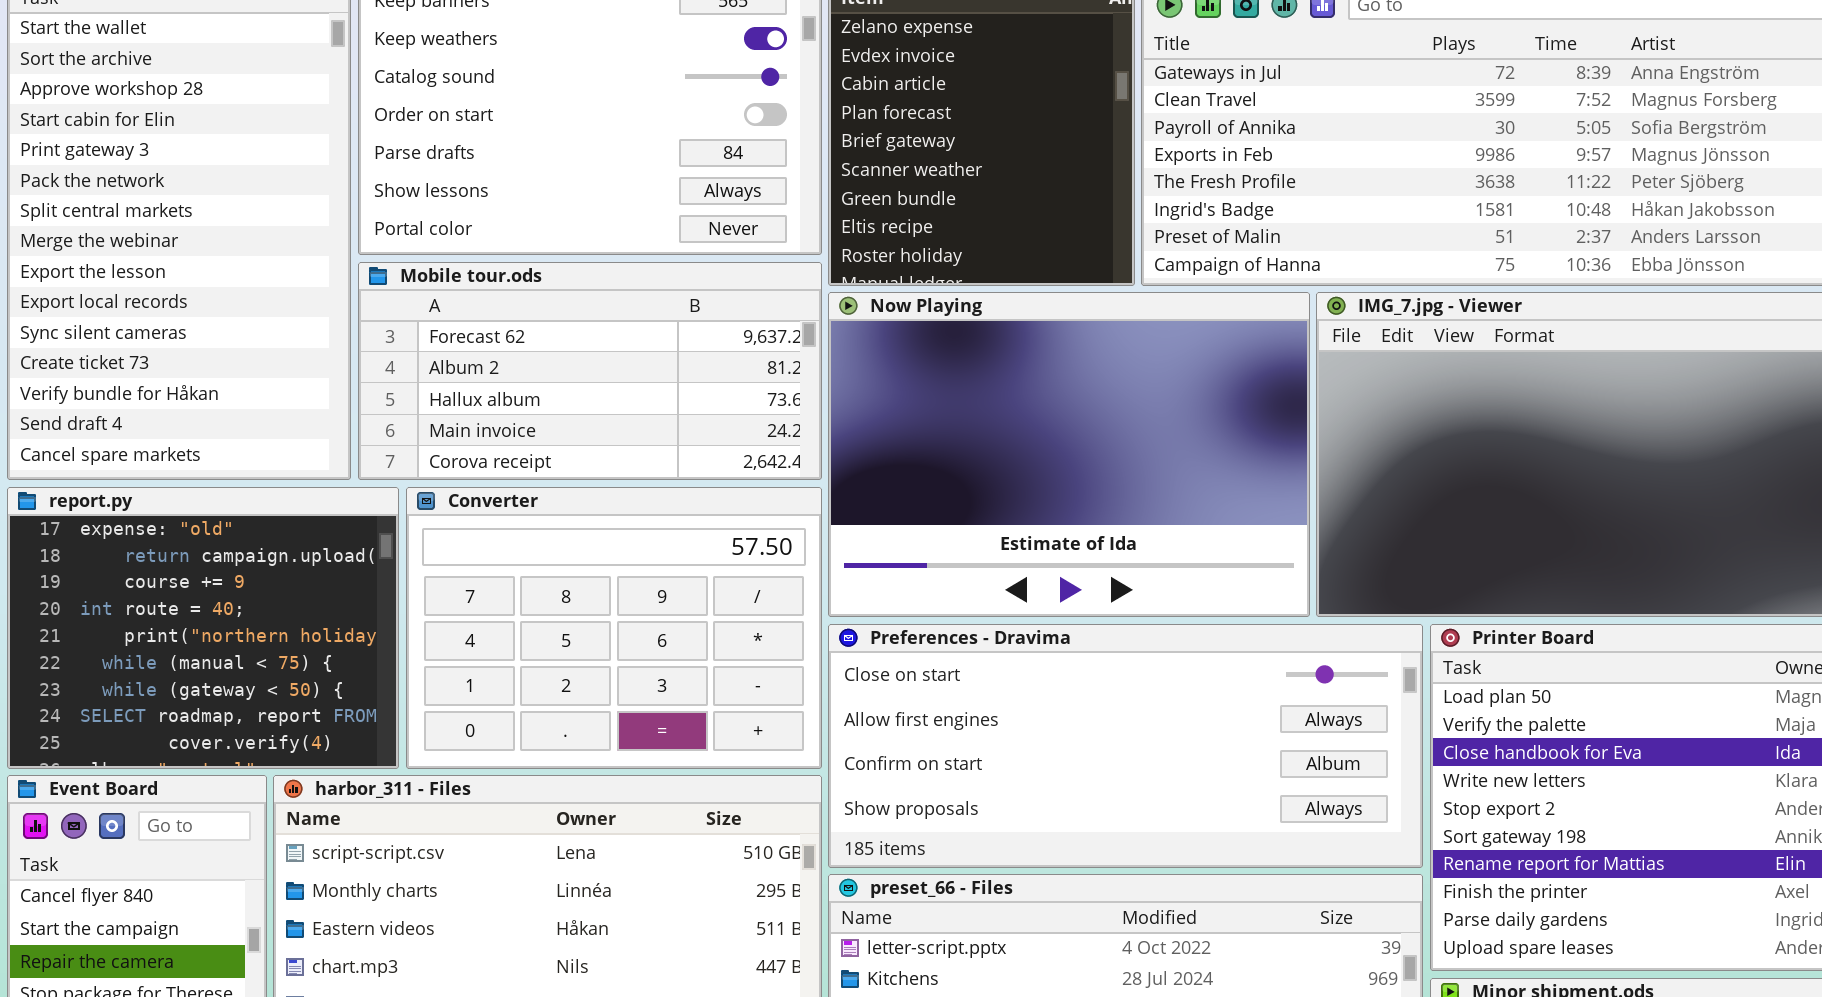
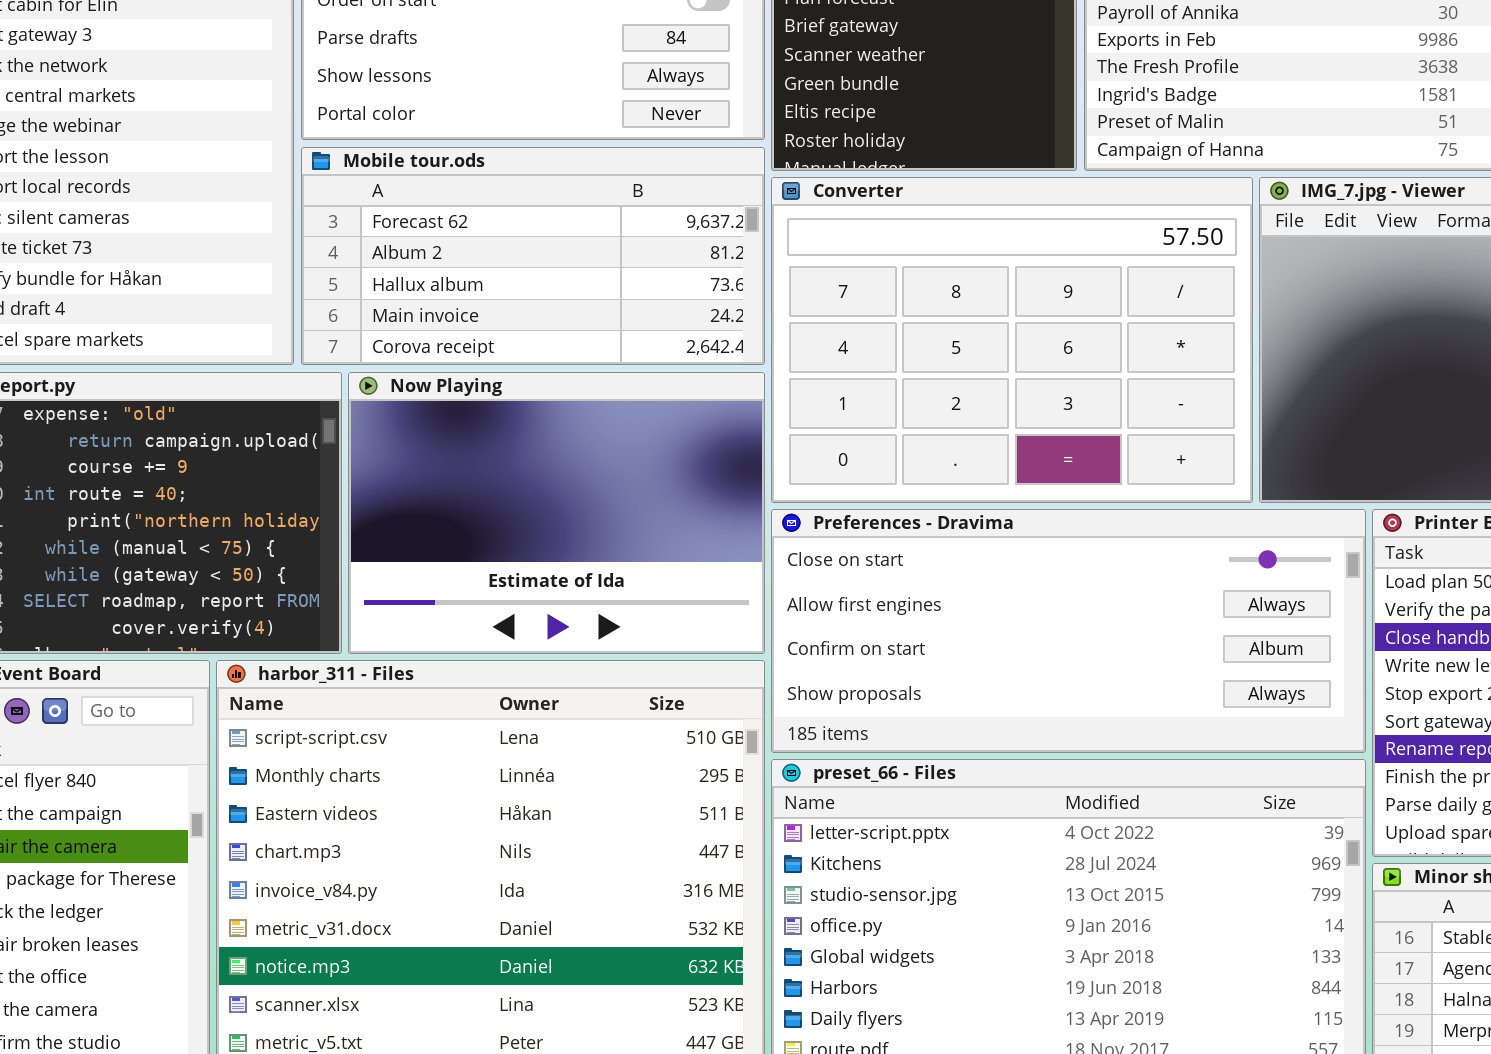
Now Playing: [828,292,1310,617] -> [348,372,765,654], moved, resized
Converter: [406,487,822,769] -> [771,177,1253,503], moved, resized

